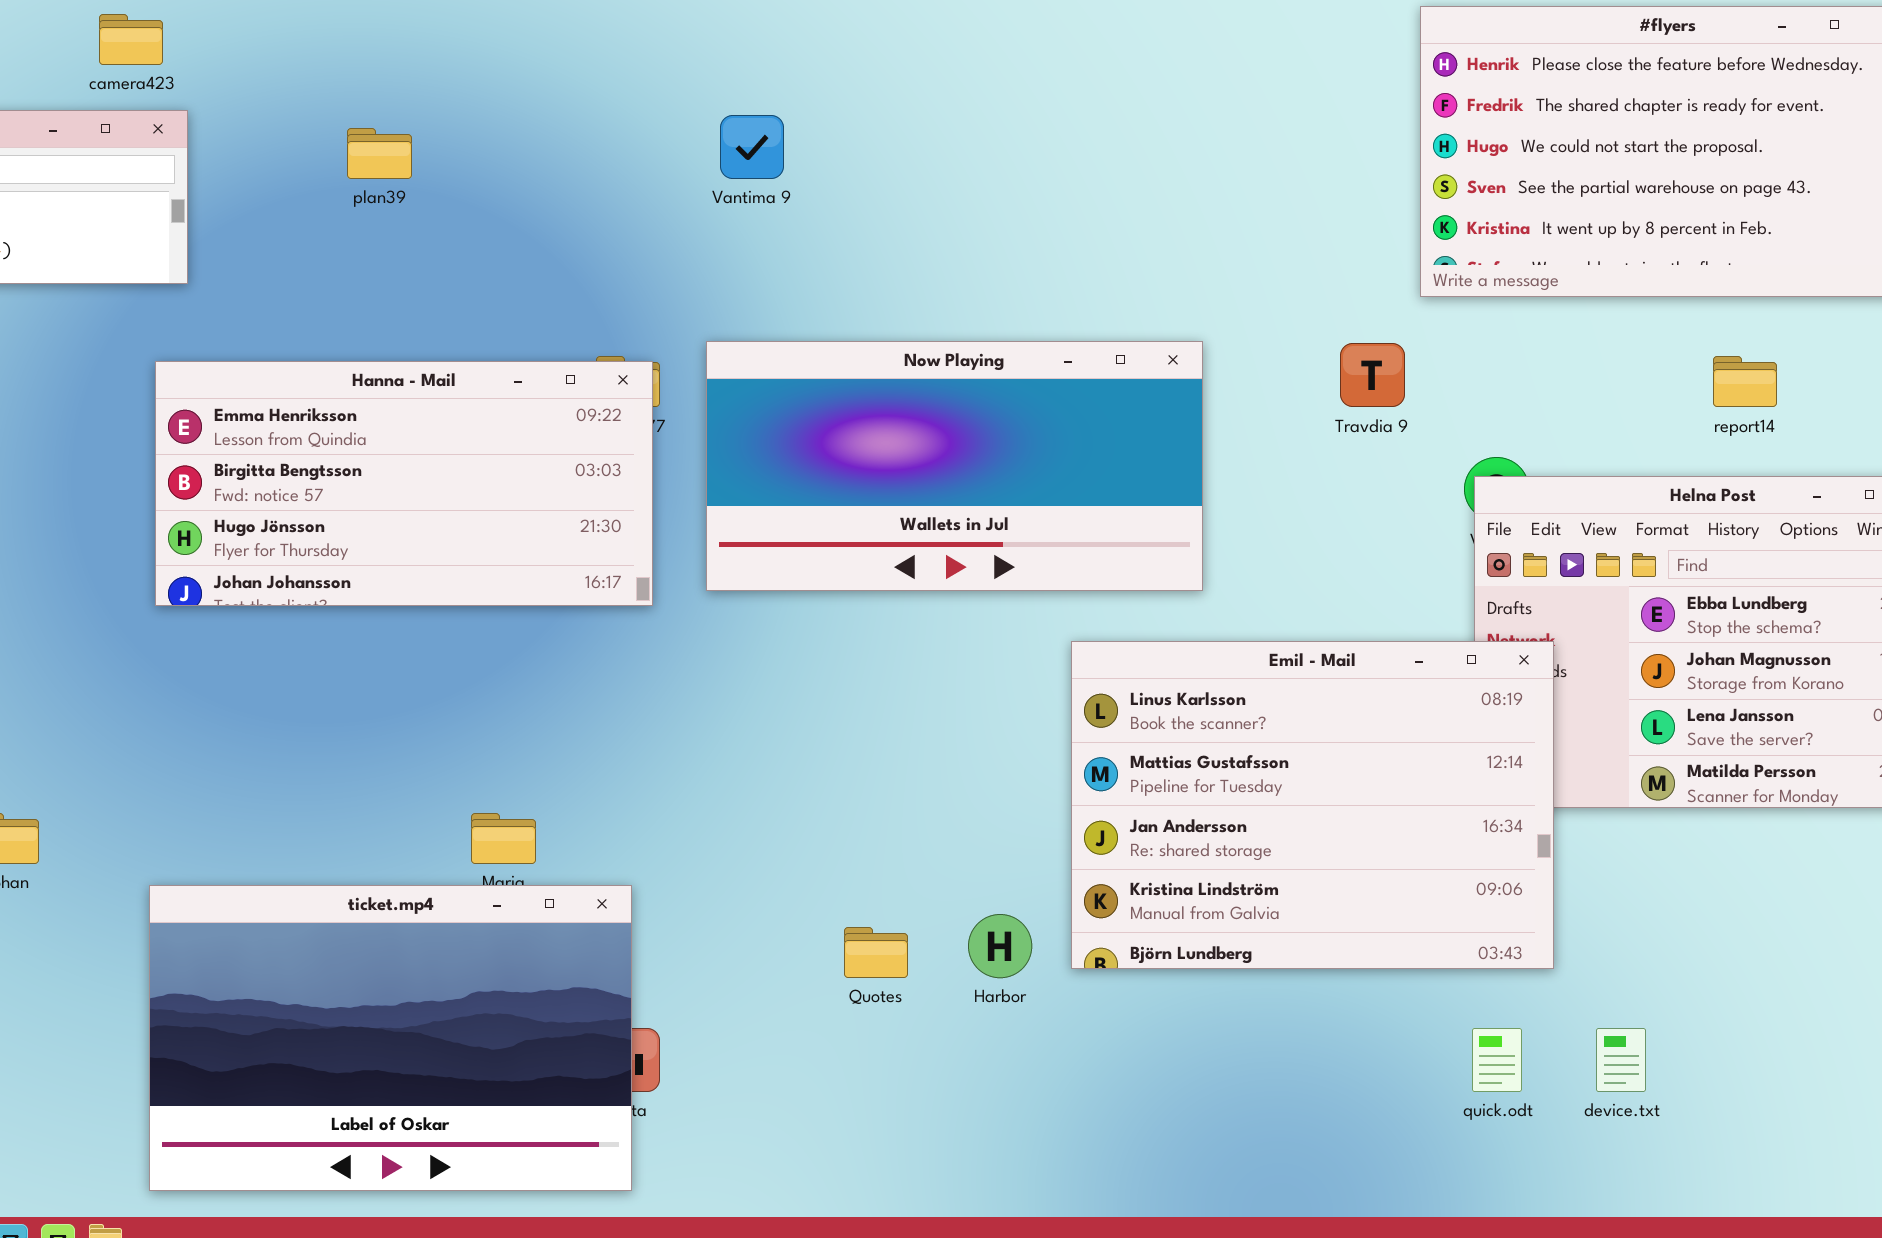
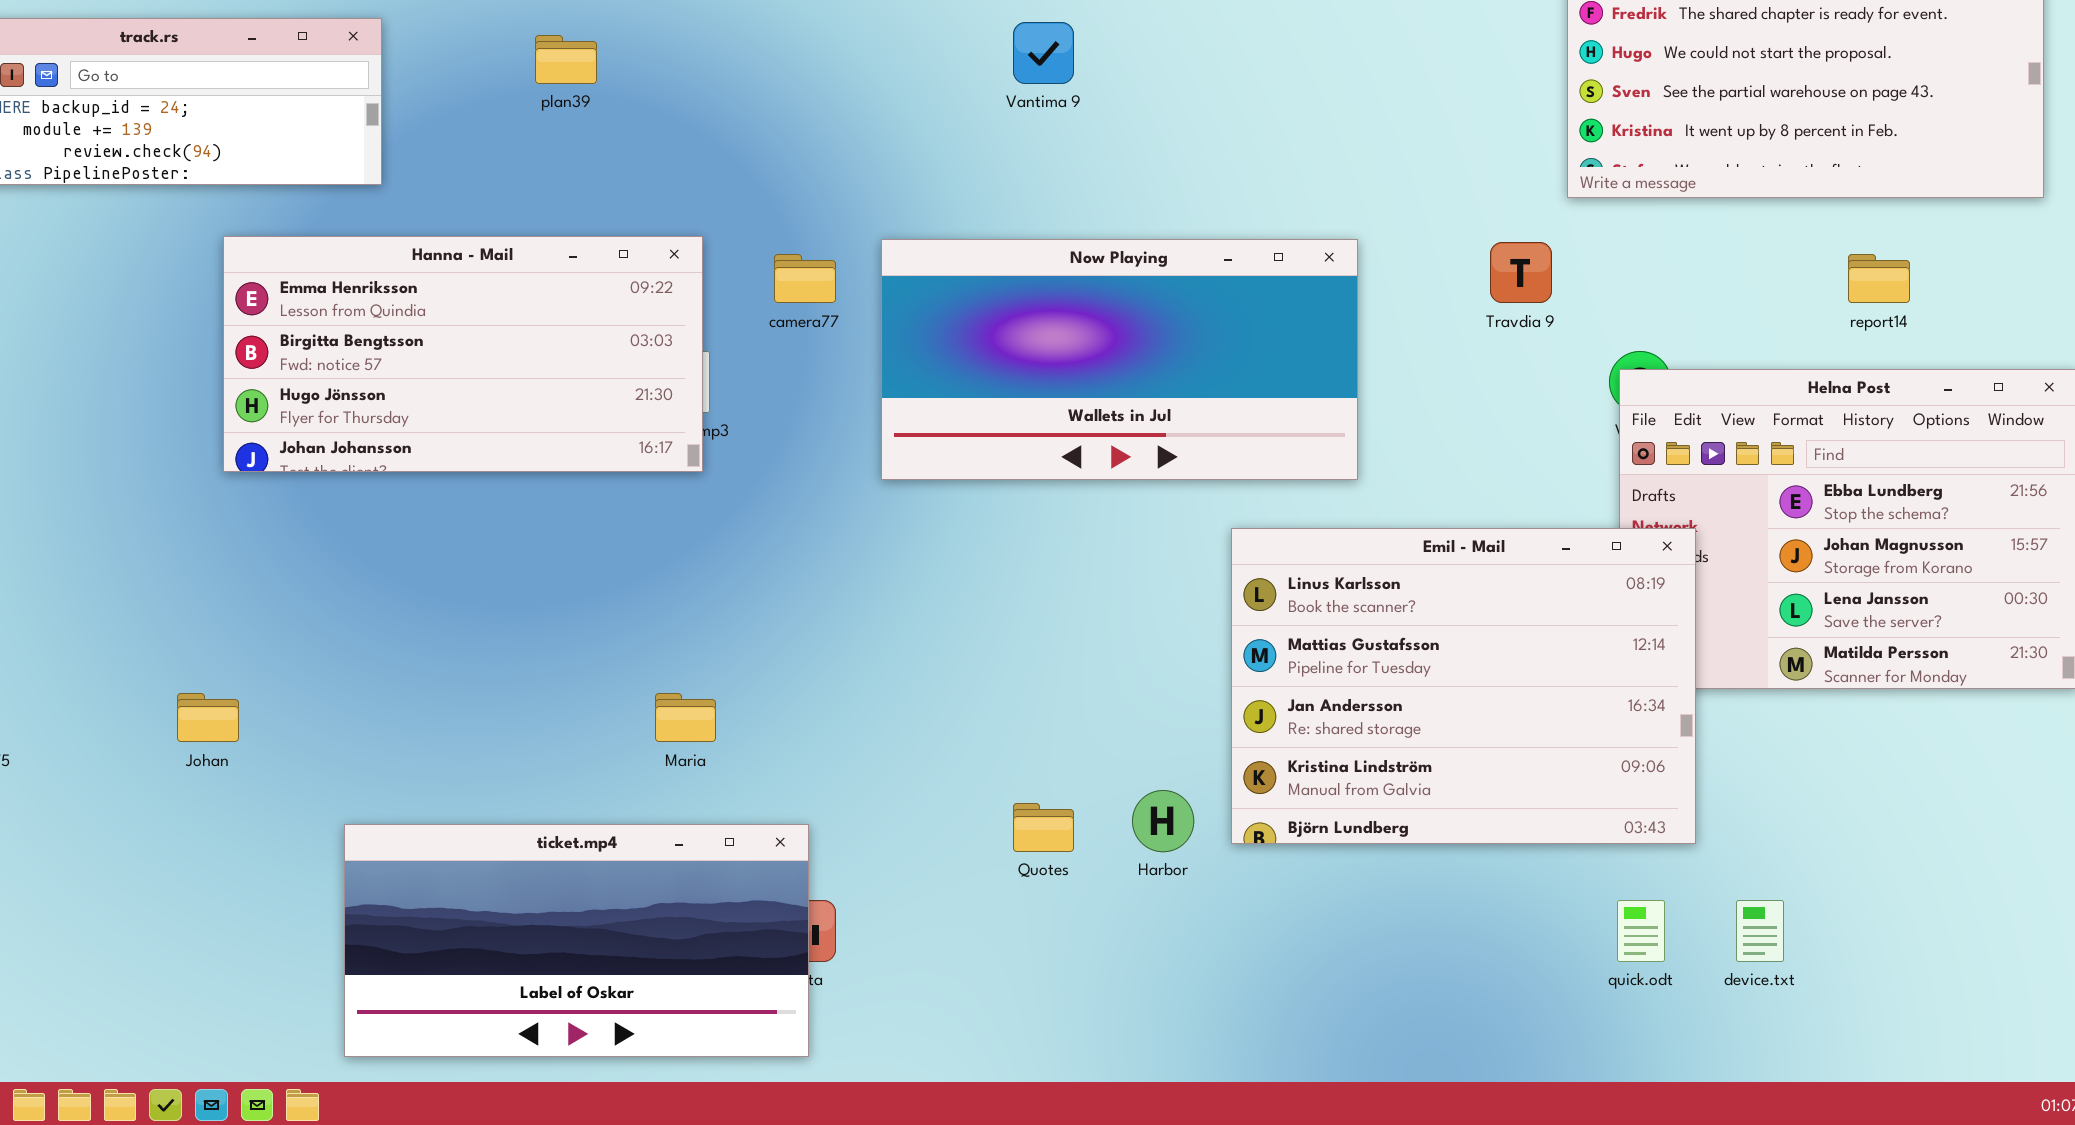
Vantima 9: [720,115,784,179] -> [1013,22,1074,84], moved
Hanna - Mail: [155,361,653,606] -> [223,236,703,472], moved
ticket.mp4: [149,885,632,1191] -> [344,824,809,1057], resized

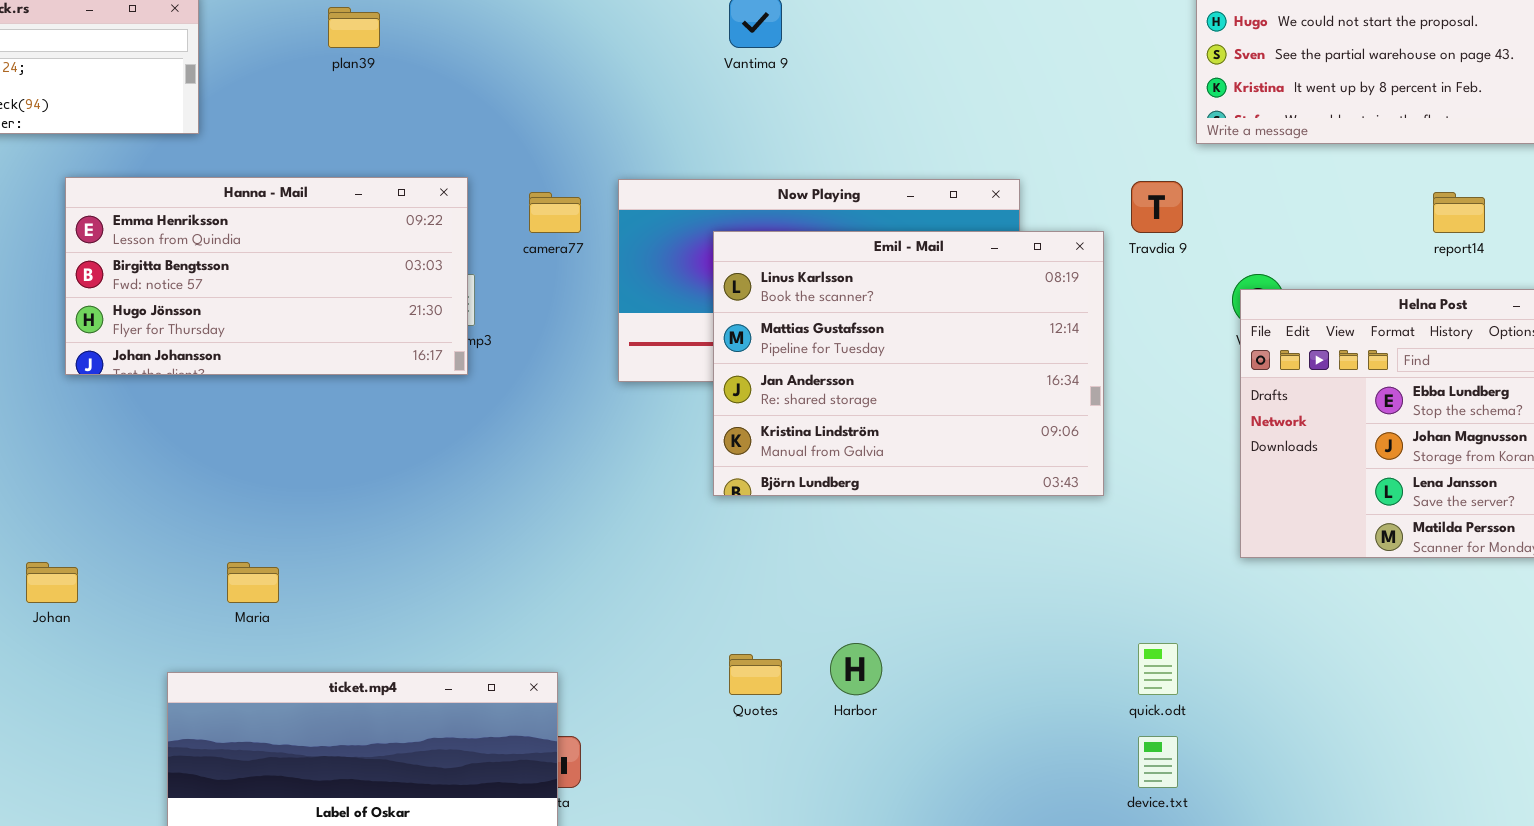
Emil - Mail: [1231,528,1696,844] -> [713,231,1104,496], moved
Maria: [655,693,716,742] -> [227,562,279,603], moved
quick.odt: [1617,900,1665,962] -> [1138,643,1178,695], moved
device.txt: [1736,900,1784,962] -> [1138,736,1178,788], moved

